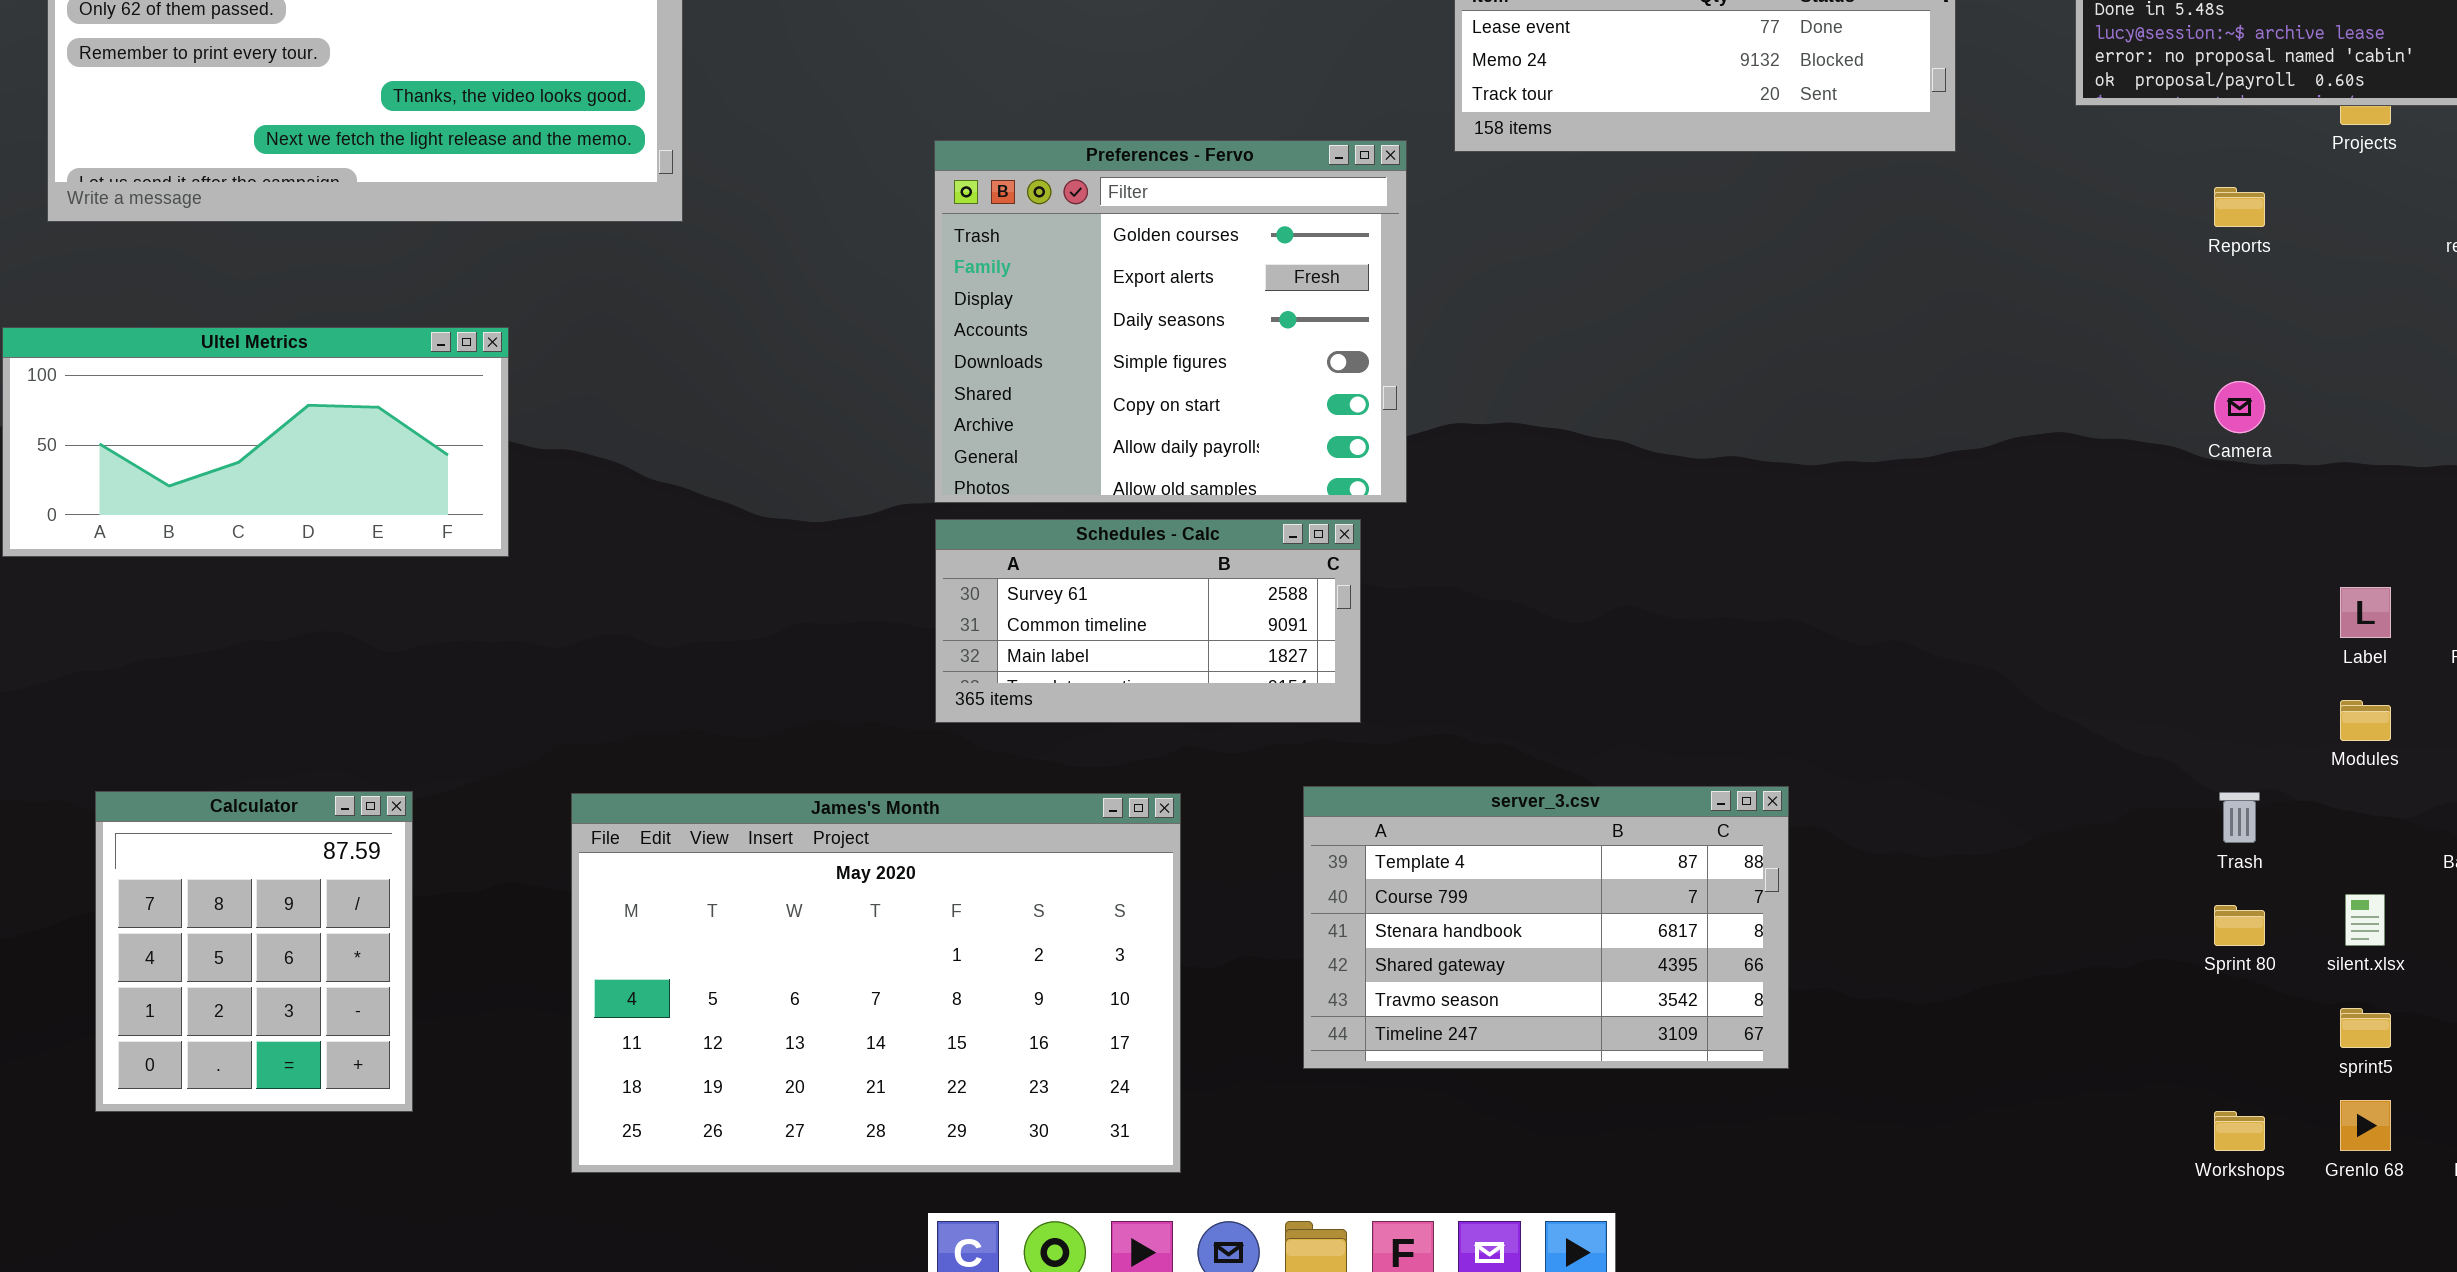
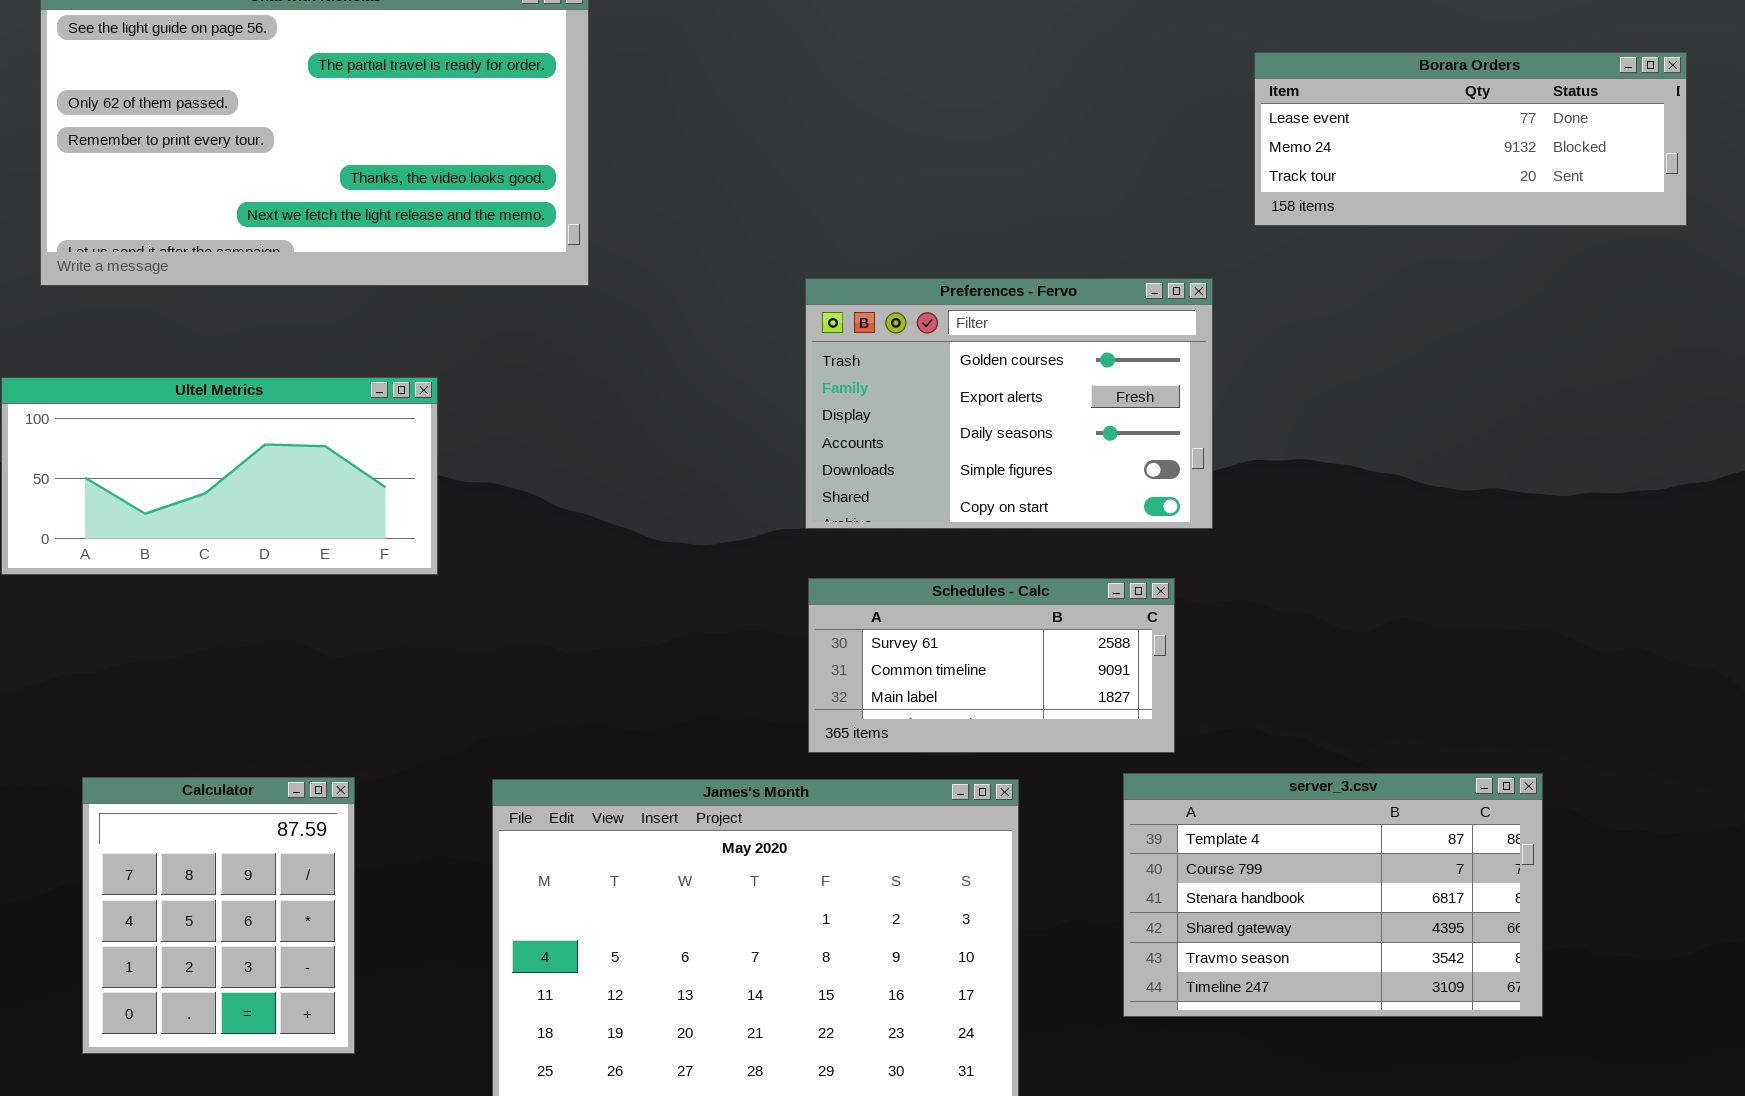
Preferences - Fervo: [934,140,1407,503] -> [805,278,1213,529], resized
Schedules - Calc: [935,519,1361,723] -> [808,578,1175,753], moved

